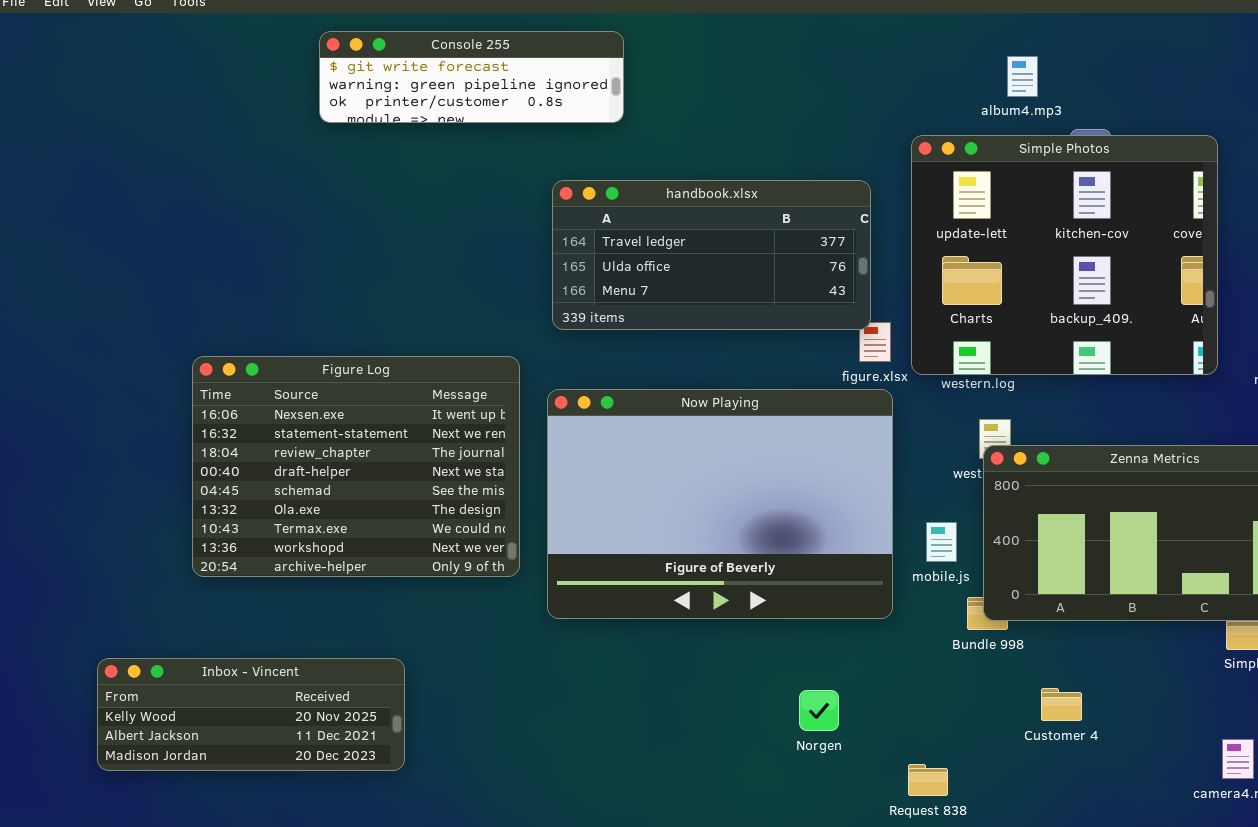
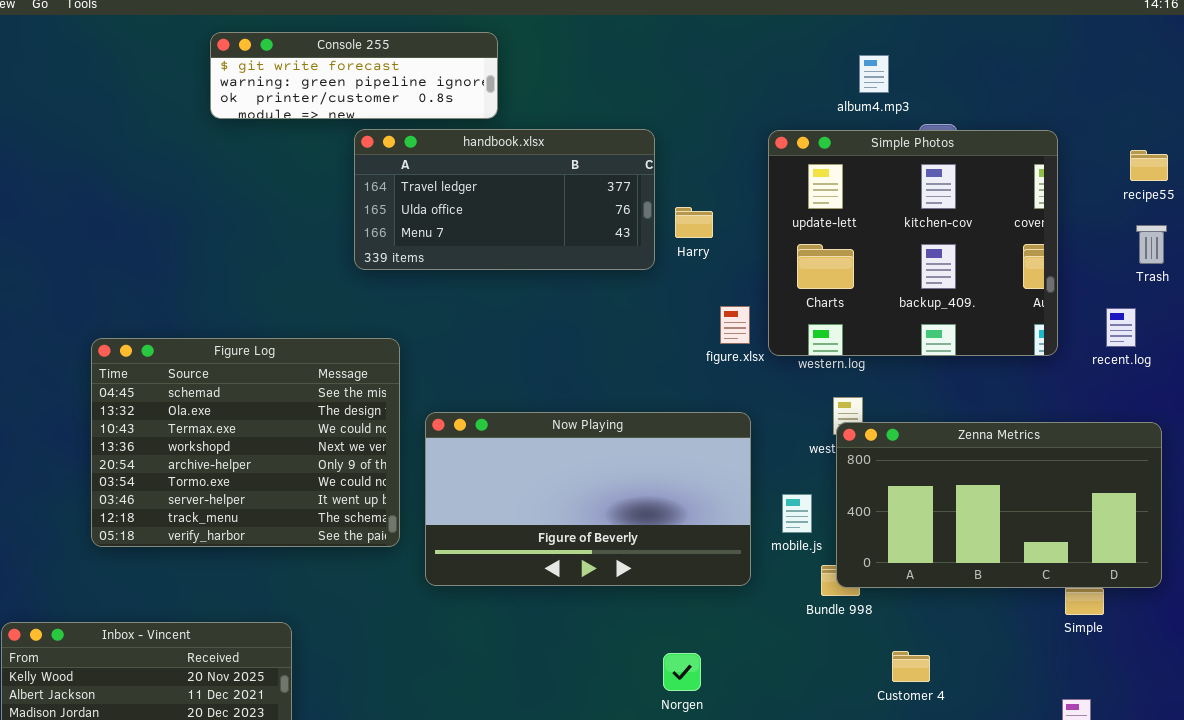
handbook.xlsx: [552,180,871,330] -> [354,129,655,270], moved
Figure Log: [192,356,520,577] -> [91,338,400,547], scrolled down 4 rows
Now Playing: [547,389,893,619] -> [425,412,751,586], resized

